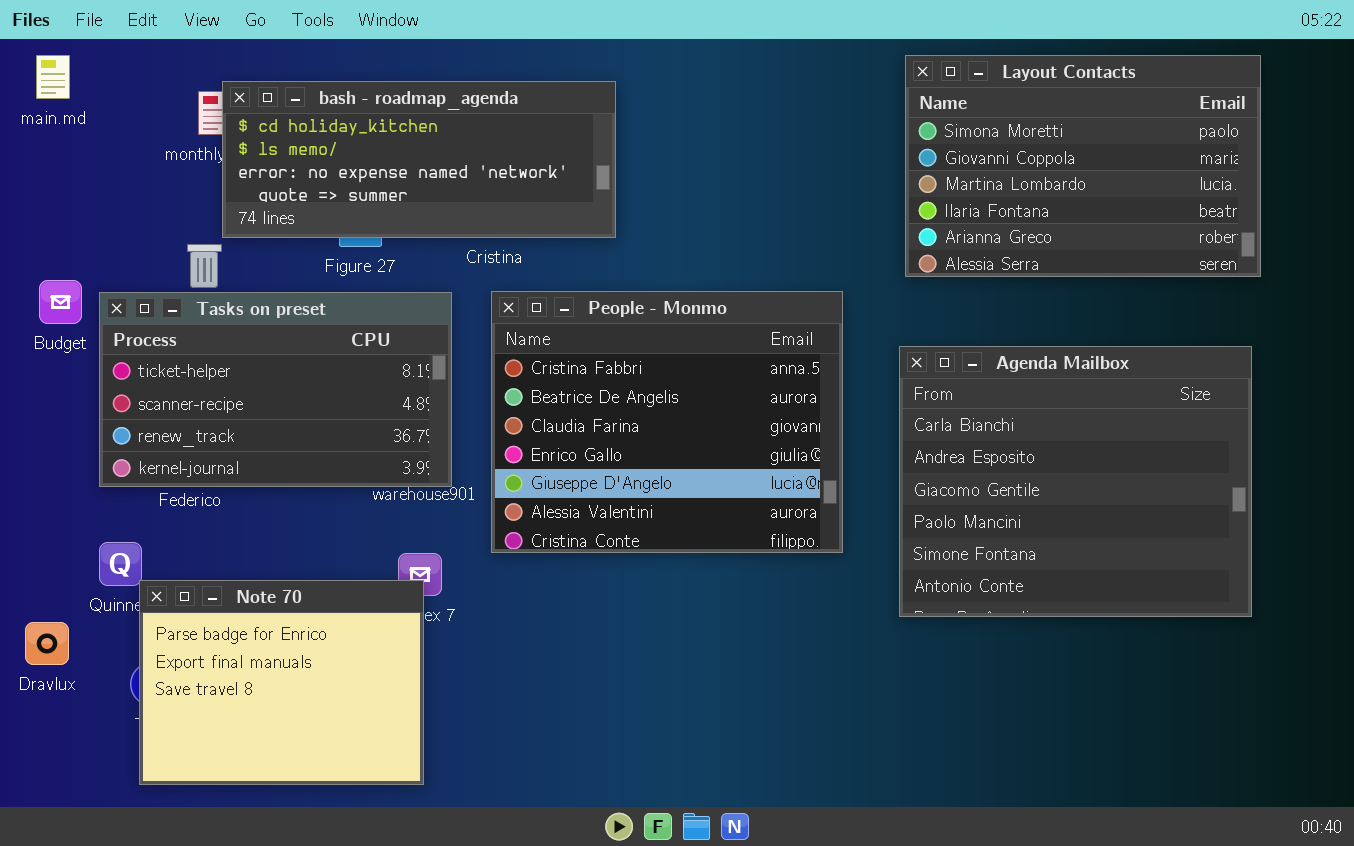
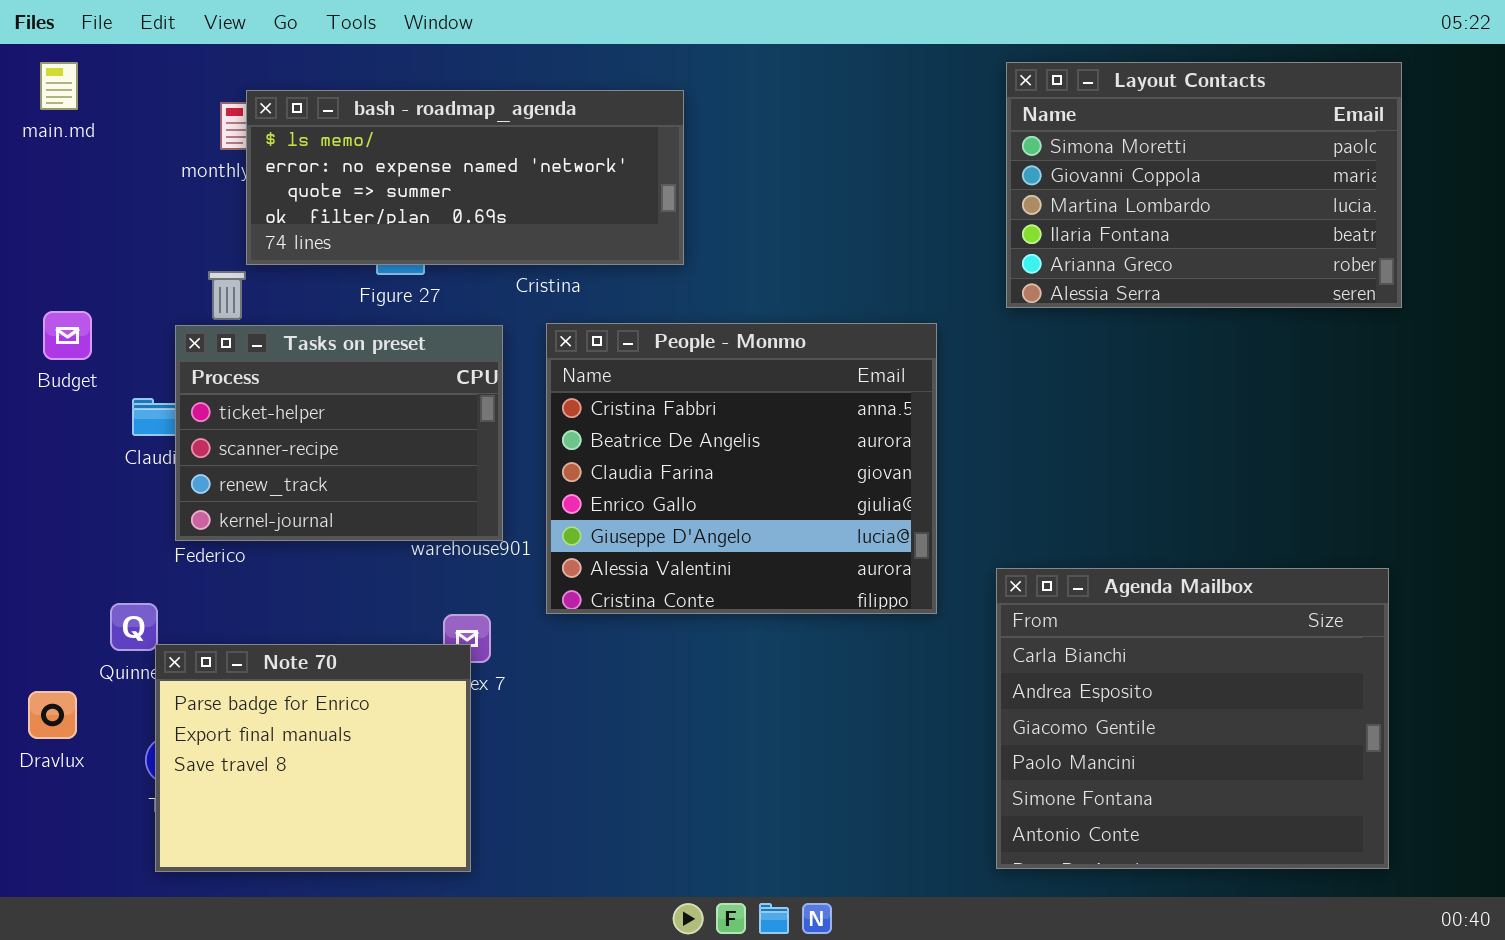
bash - roadmap_agenda: [222,81,616,238] -> [246,90,684,265], scrolled down 1 row
Tasks on preset: [99,292,452,487] -> [175,325,503,541], resized
Agenda Mailbox: [899,346,1252,617] -> [996,568,1389,869], moved

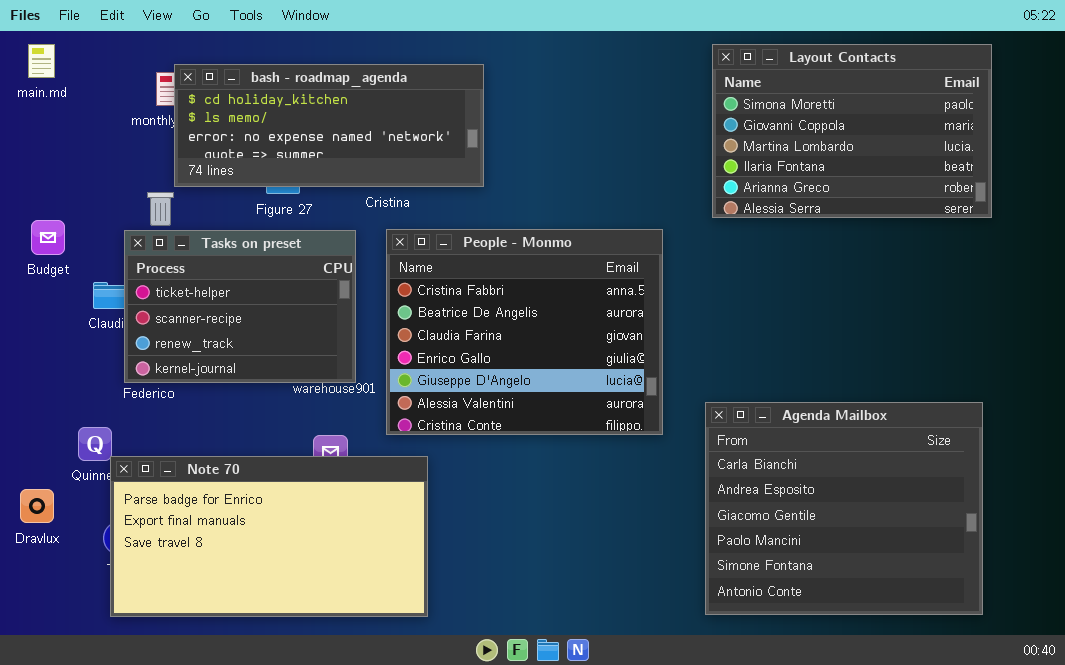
bash - roadmap_agenda: [246,90,684,265] -> [174,64,484,187], scrolled up 1 row
Note 70: [155,644,471,872] -> [110,456,428,617], resized

